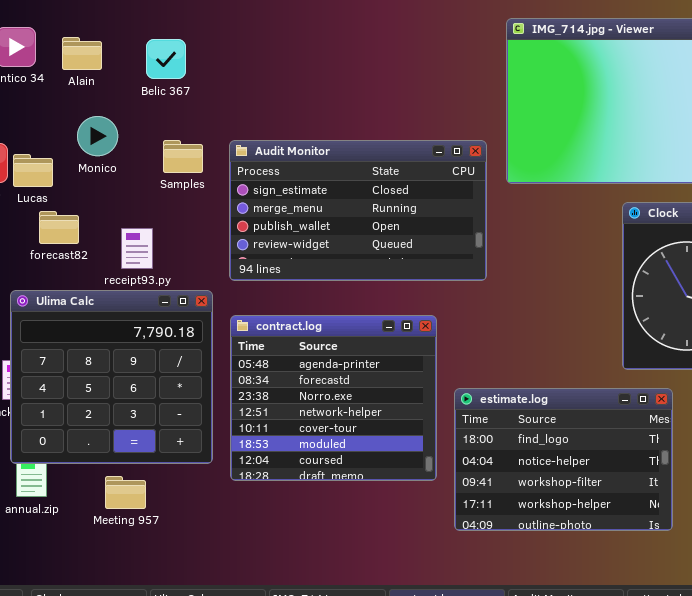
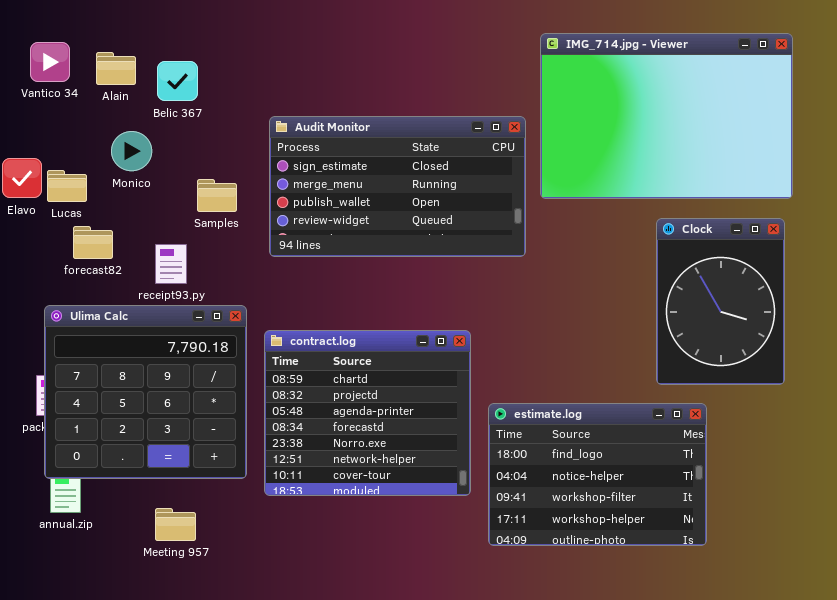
Belic 367: [146,39,186,79] -> [157,61,198,101], moved
Samples: [163,140,203,173] -> [197,179,237,212], moved
Audit Monitor: [229,140,487,281] -> [269,116,526,257], moved
contract.log: [230,315,437,481] -> [264,330,471,496], scrolled up 2 rows
Meeting 957: [105,476,146,509] -> [155,508,196,541], moved

